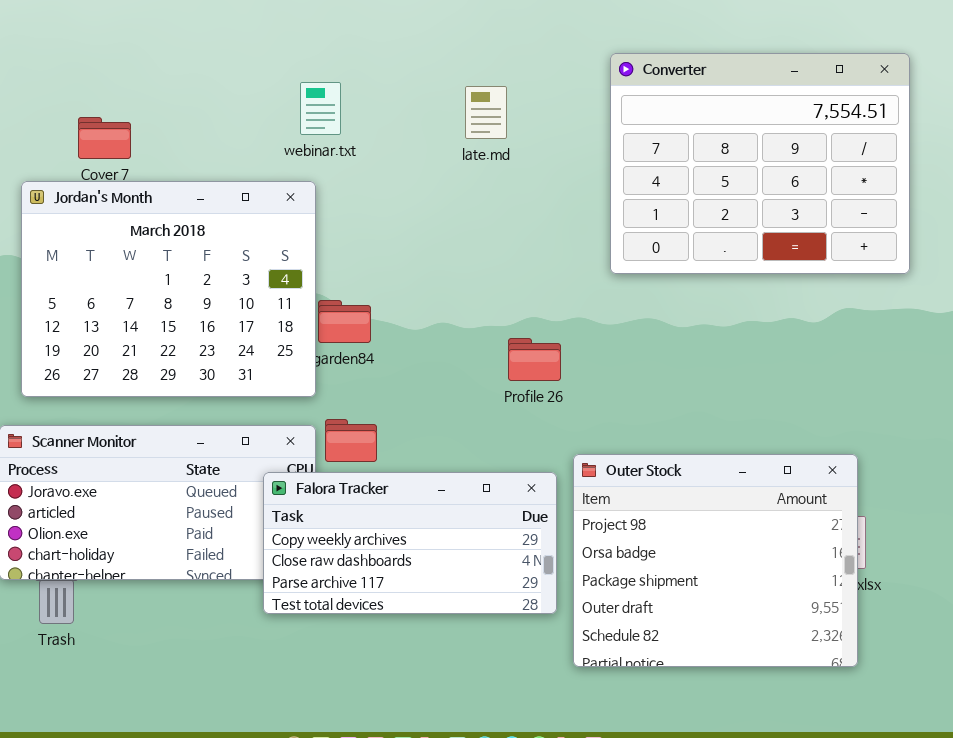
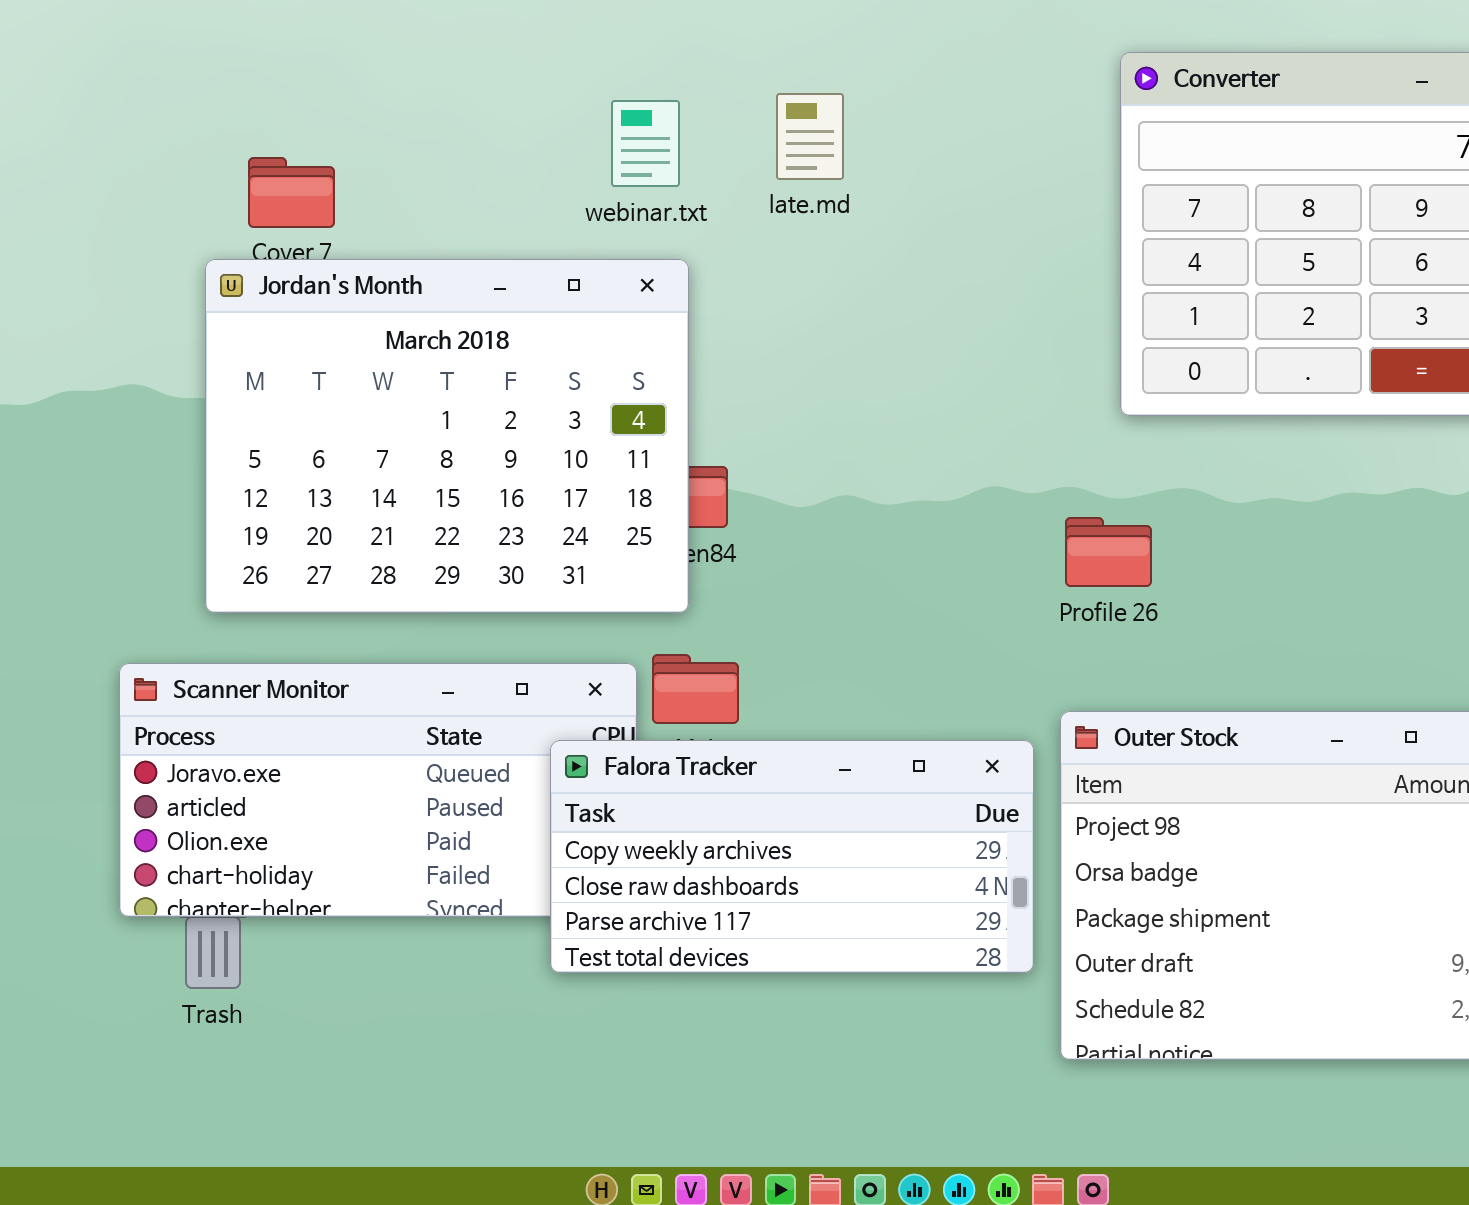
late.md: [465,86,507,139] -> [776,93,844,180], moved
Jordan's Month: [21,181,316,397] -> [205,259,689,613], moved
Profile 26: [508,338,561,381] -> [1065,517,1152,587], moved

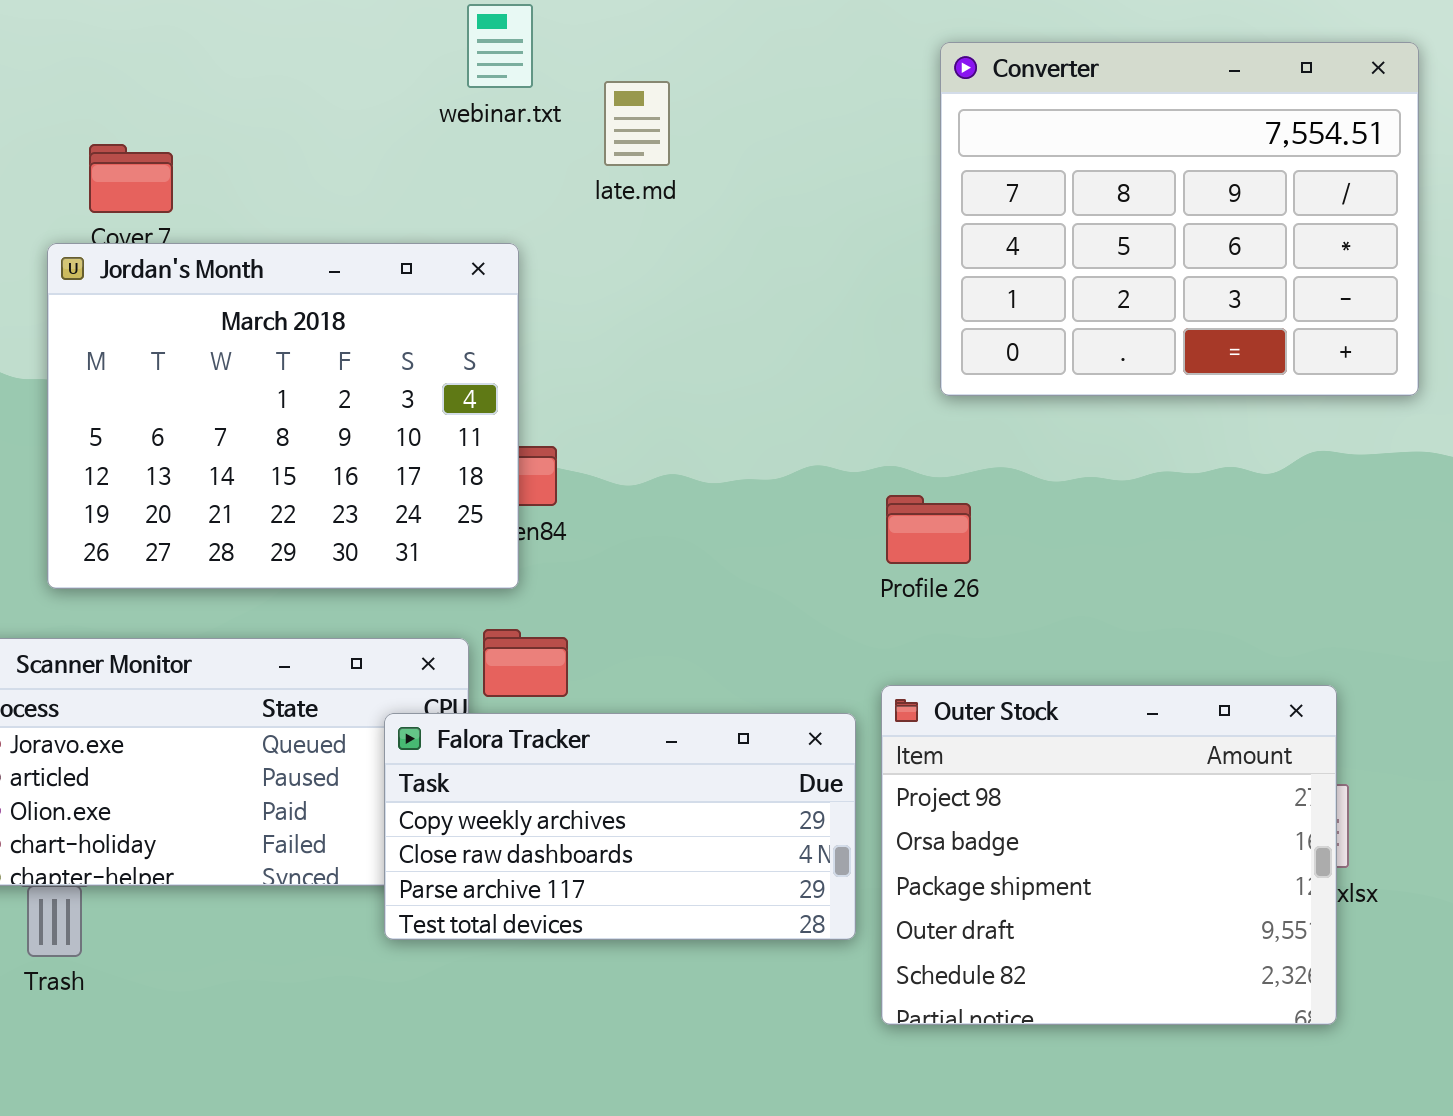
webinar.txt: [611,100,680,187] -> [467,4,533,88], moved

